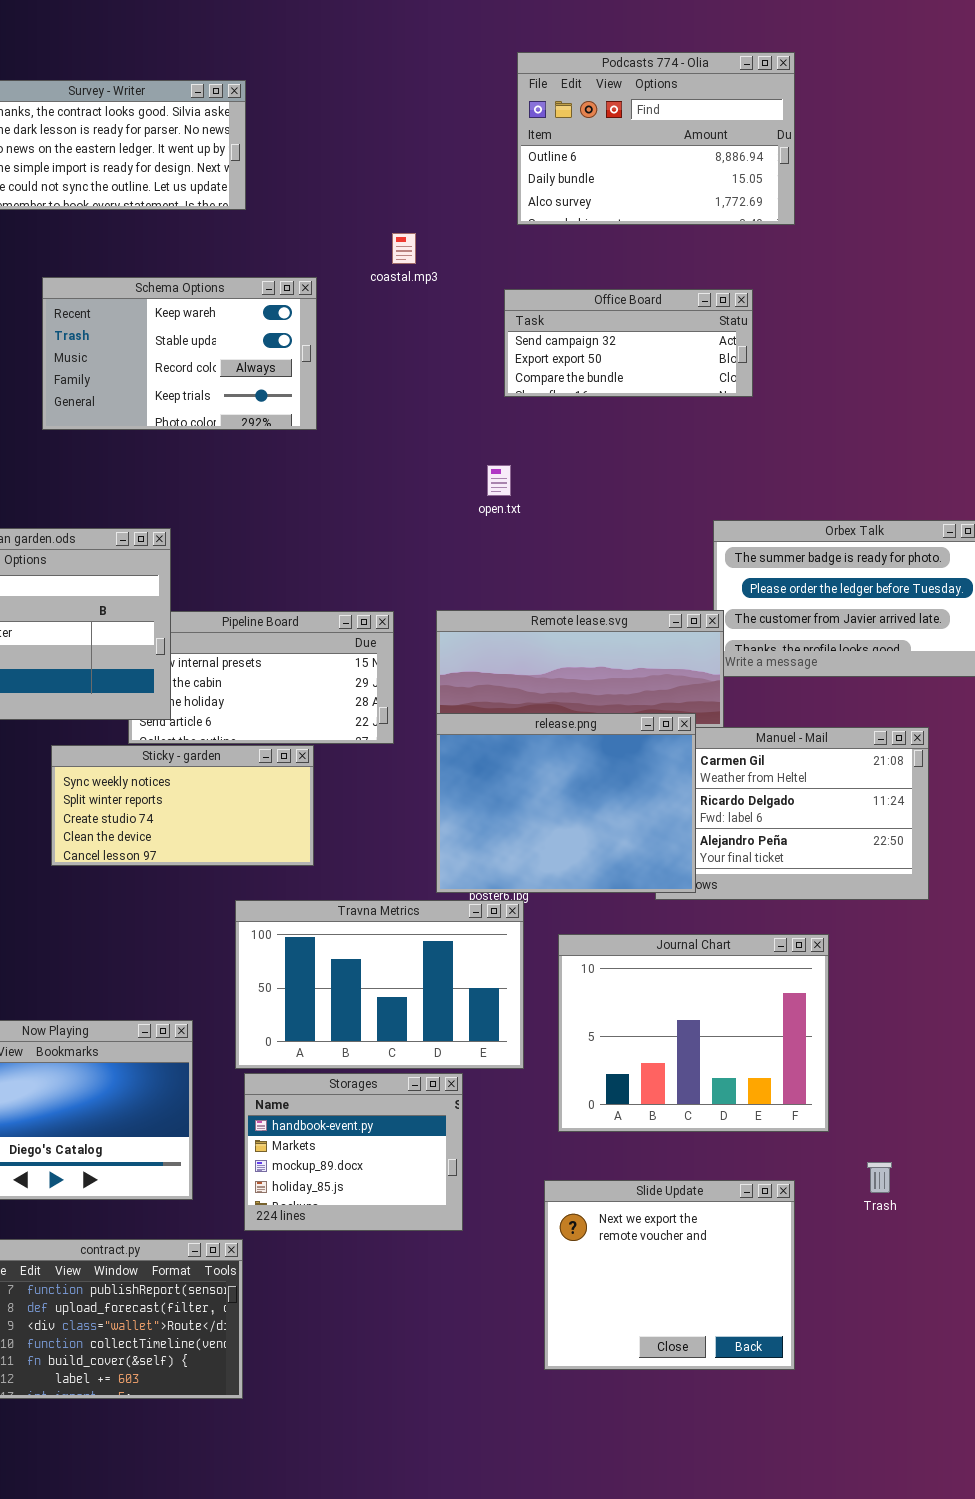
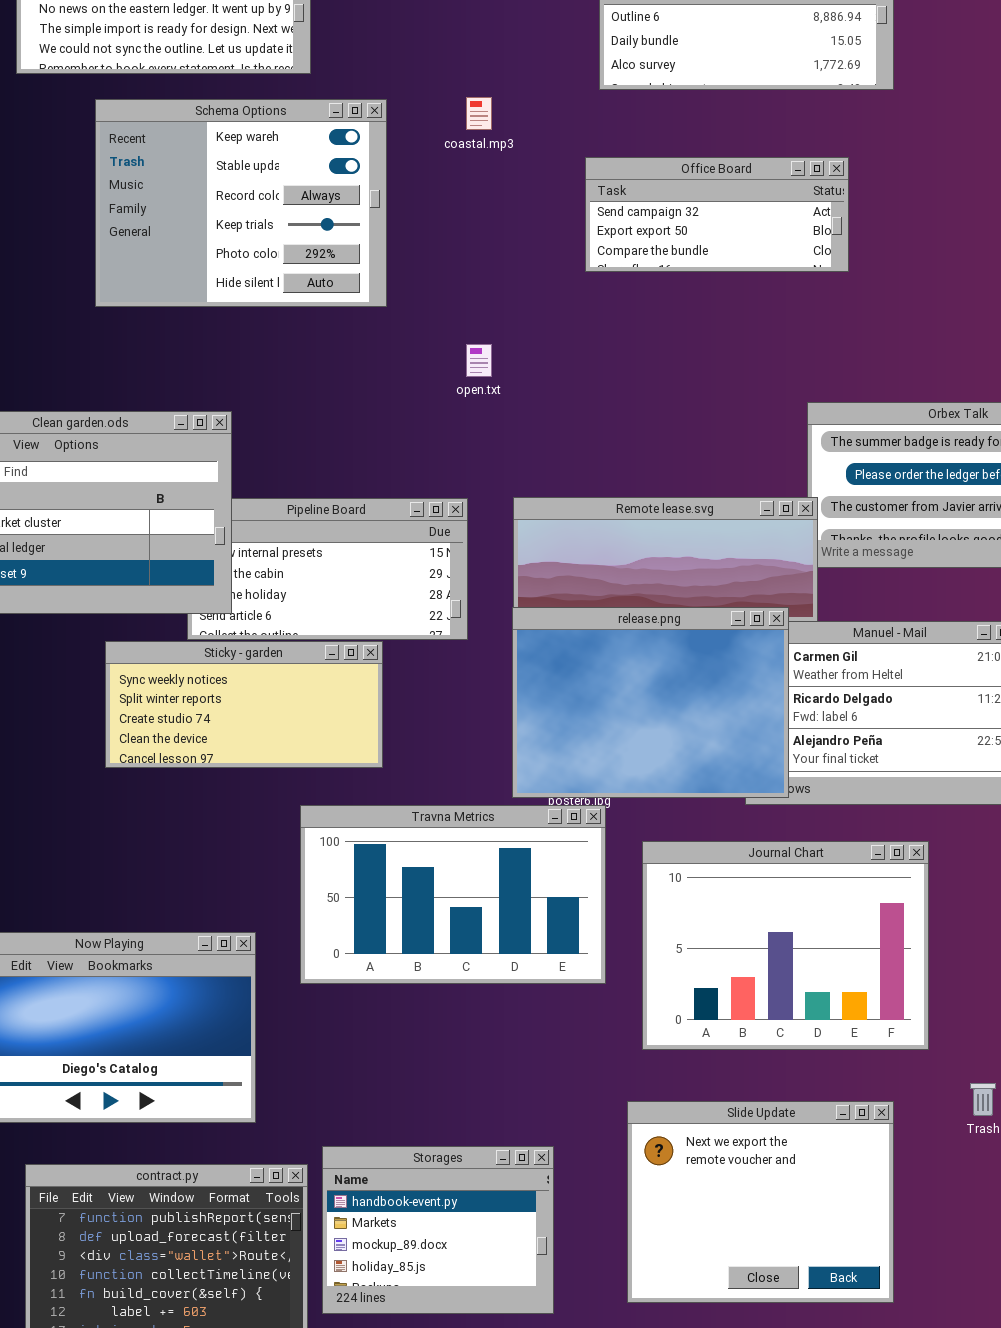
Schema Options: [42,277,317,430] -> [95,99,387,307], resized
open.txt: [487,465,511,496] -> [466,344,492,377], moved
Storages: [244,1073,463,1231] -> [322,1146,554,1314], moved

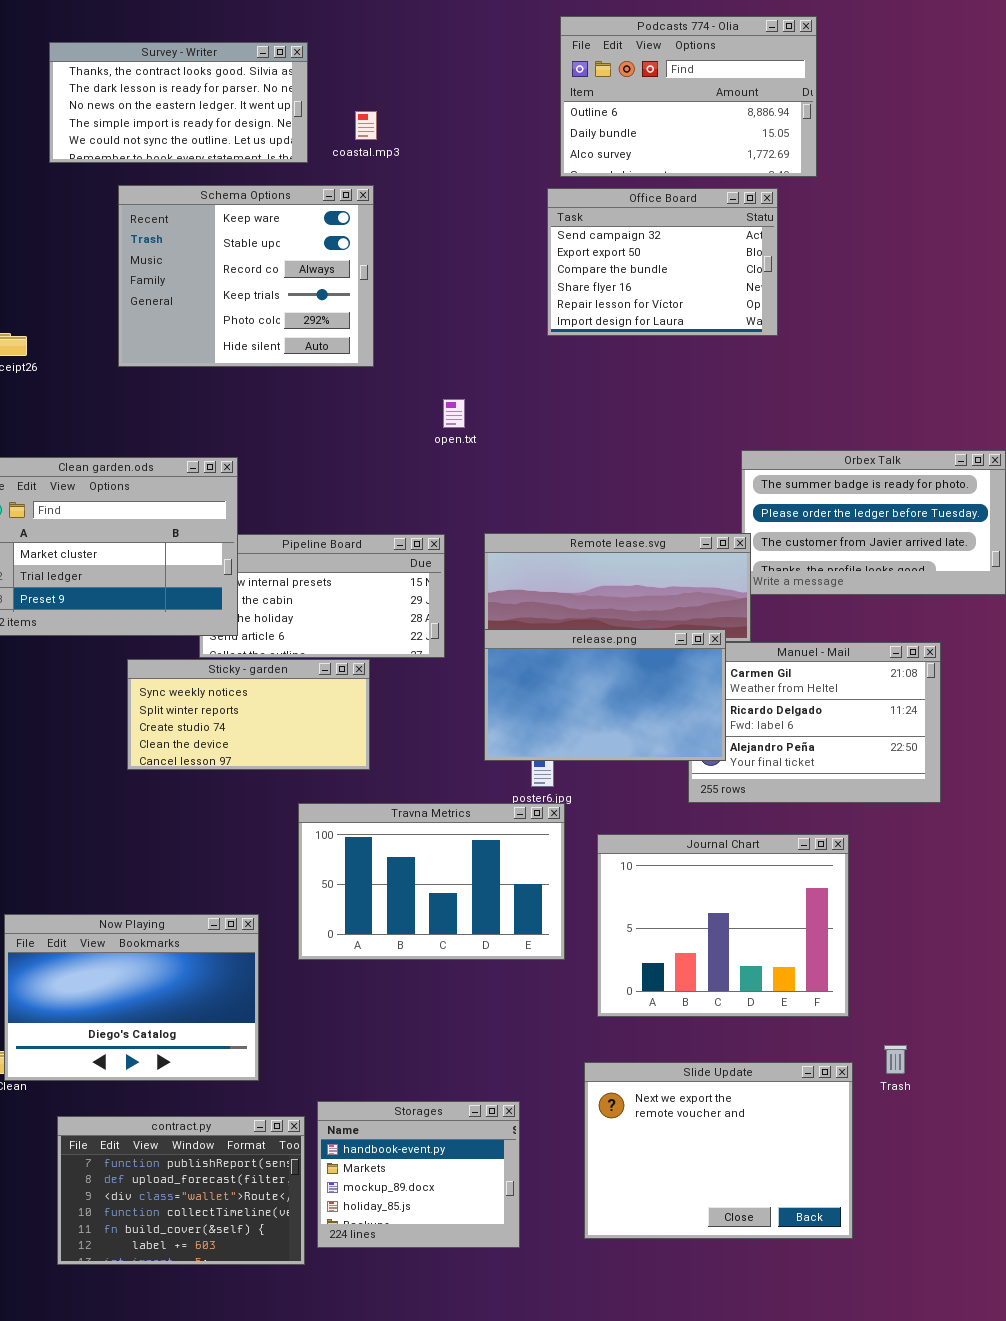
coastal.mp3: [466,97,492,130] -> [355,111,377,140], moved
Office Board: [585,157,849,272] -> [547,188,778,336], resized
release.png: [512,607,789,798] -> [484,629,726,761], resized
Slide Update: [627,1101,894,1303] -> [584,1062,853,1239], resized

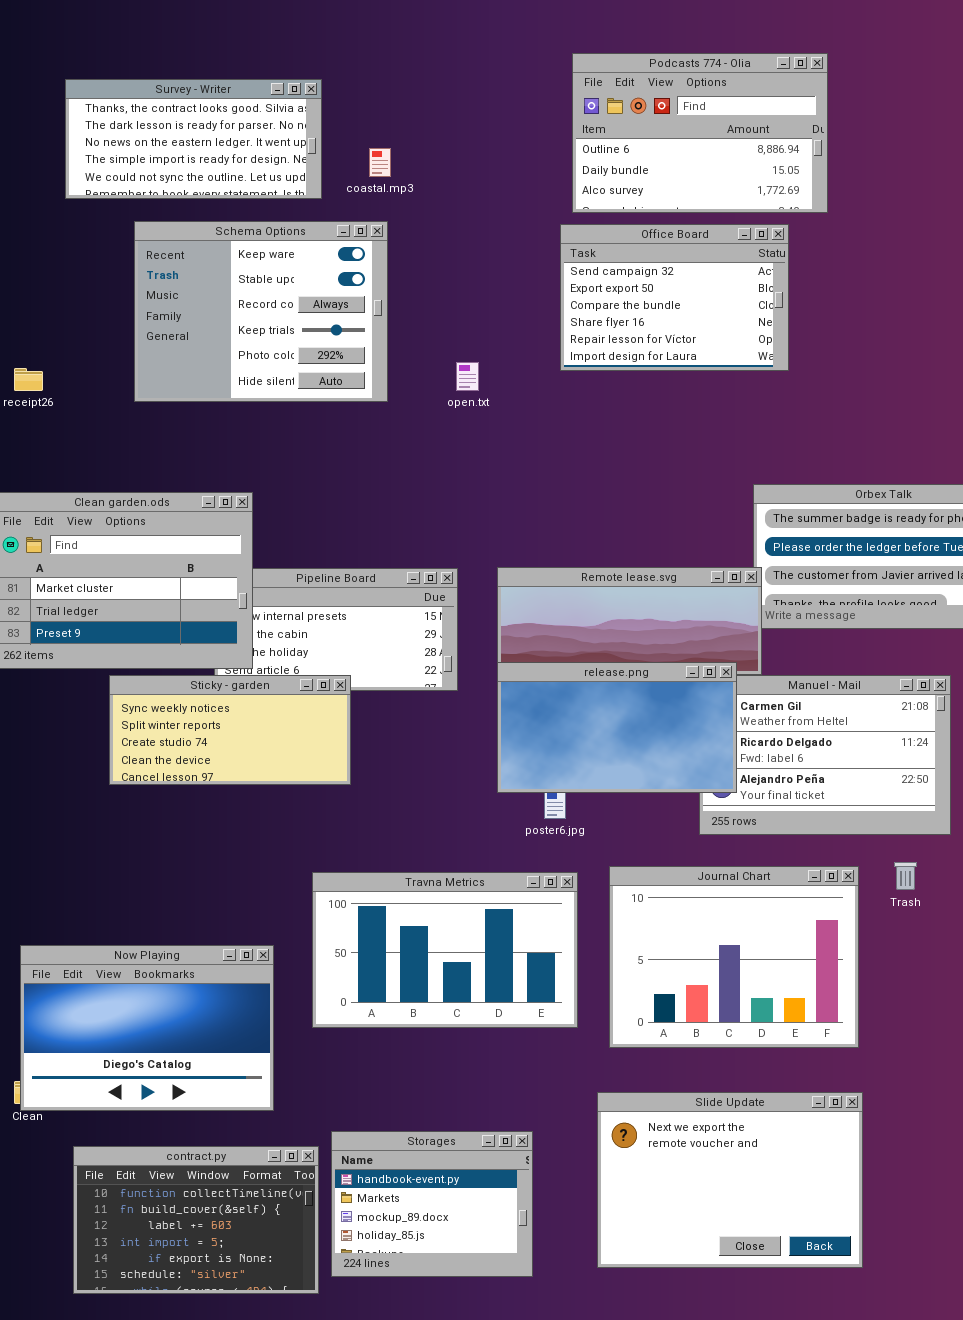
open.txt: [443,399,465,428] -> [456,362,479,391], moved
Sticky - garden: [127,659,370,770] -> [109,675,351,785], moved
Travna Metrics: [298,803,565,960] -> [312,872,578,1028], moved
Trash: [884,1045,907,1074] -> [894,862,917,890], moved
contract.py: [57,1116,305,1265] -> [73,1146,319,1294], scrolled down 3 rows

